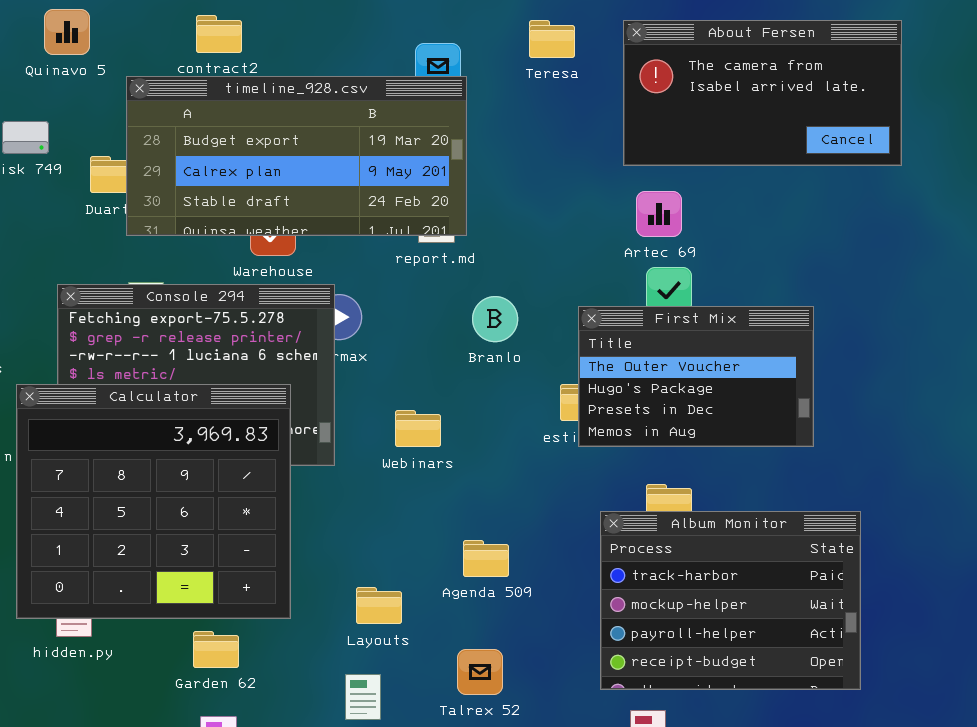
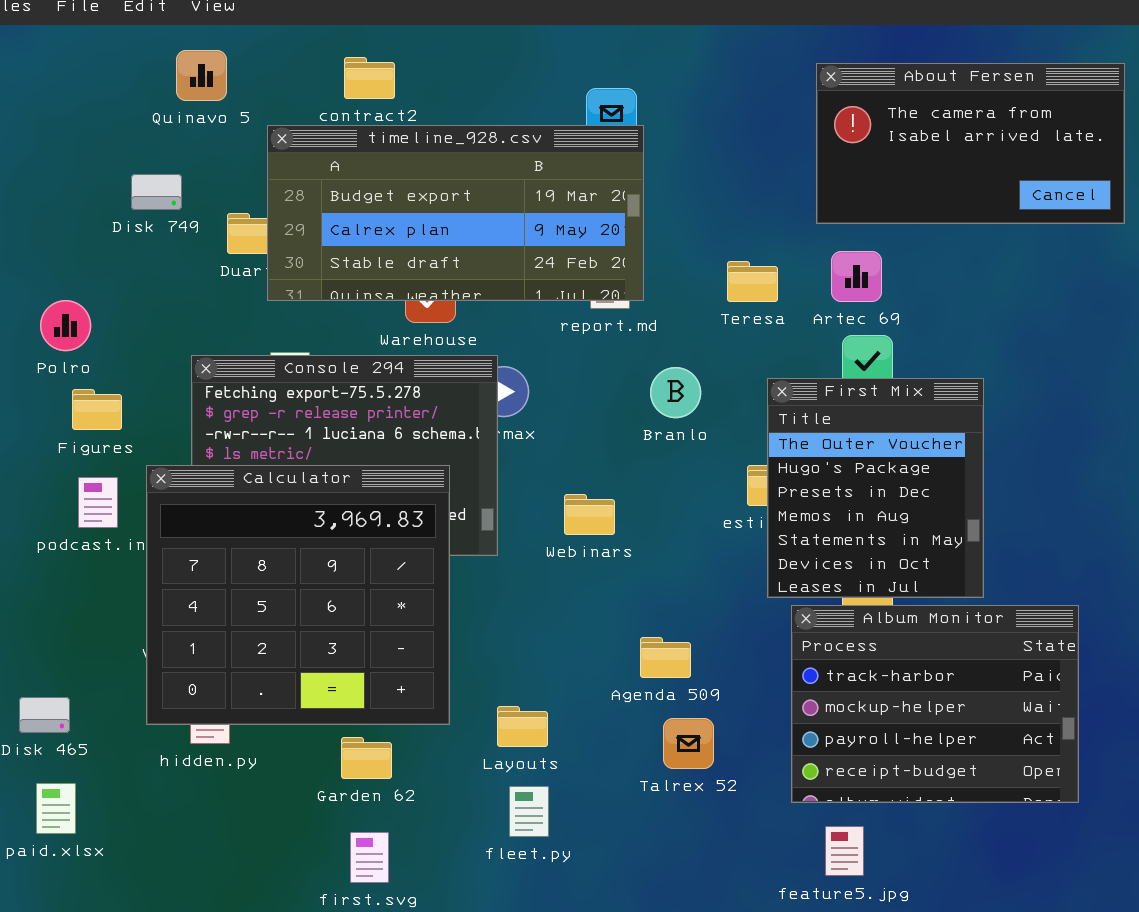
Teresa: [529,20,575,58] -> [727,261,778,302], moved
First Mix: [578,306,814,447] -> [767,378,984,598], resized
Layouts: [356,587,402,624] -> [497,706,548,747], moved
Talrex 52: [457,649,503,695] -> [663,718,714,769], moved

